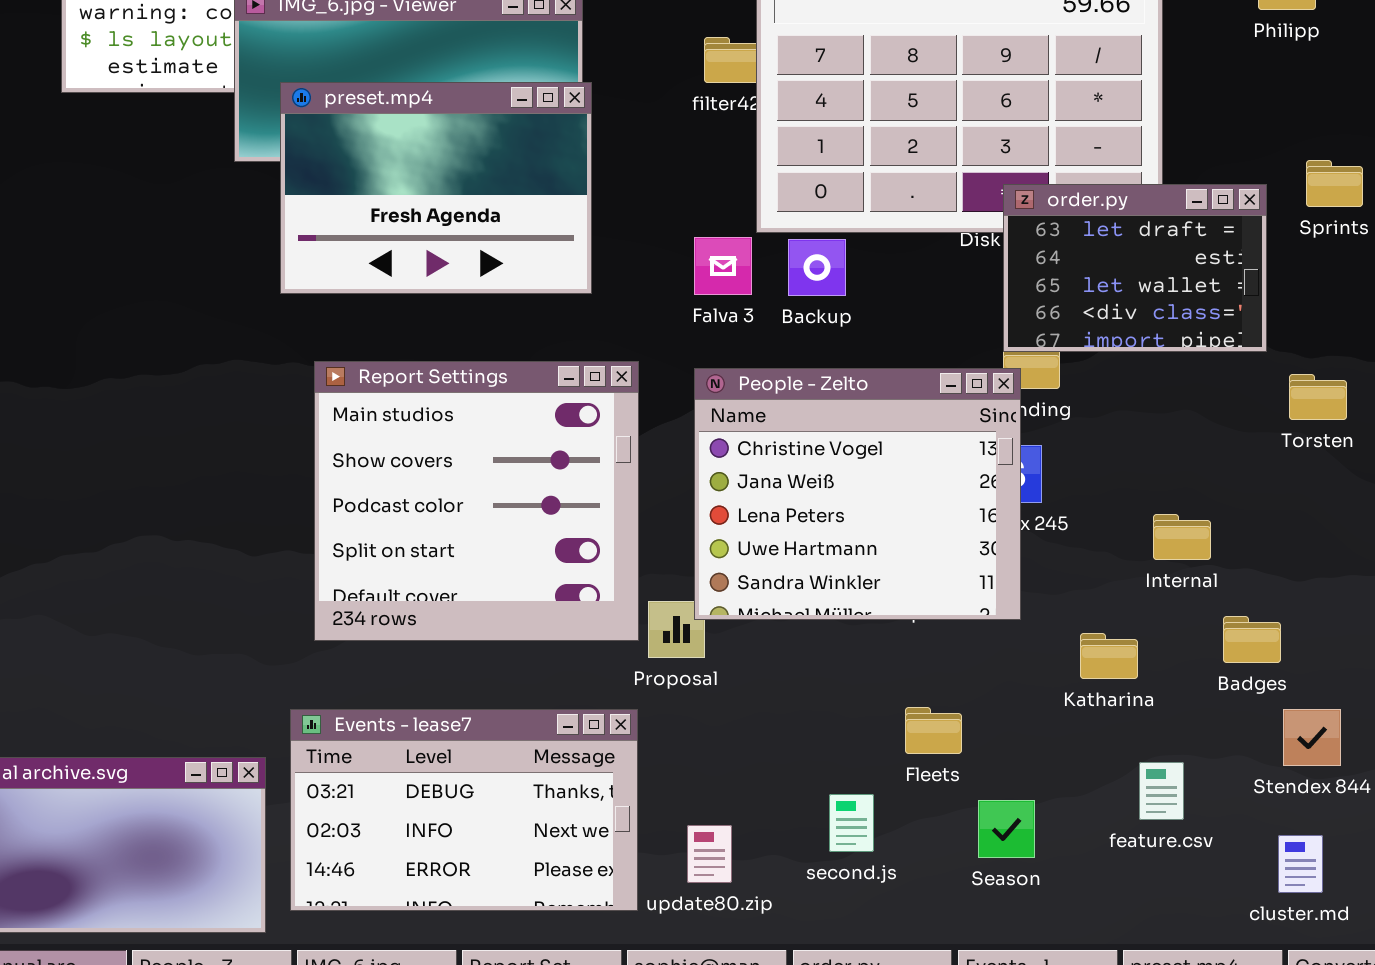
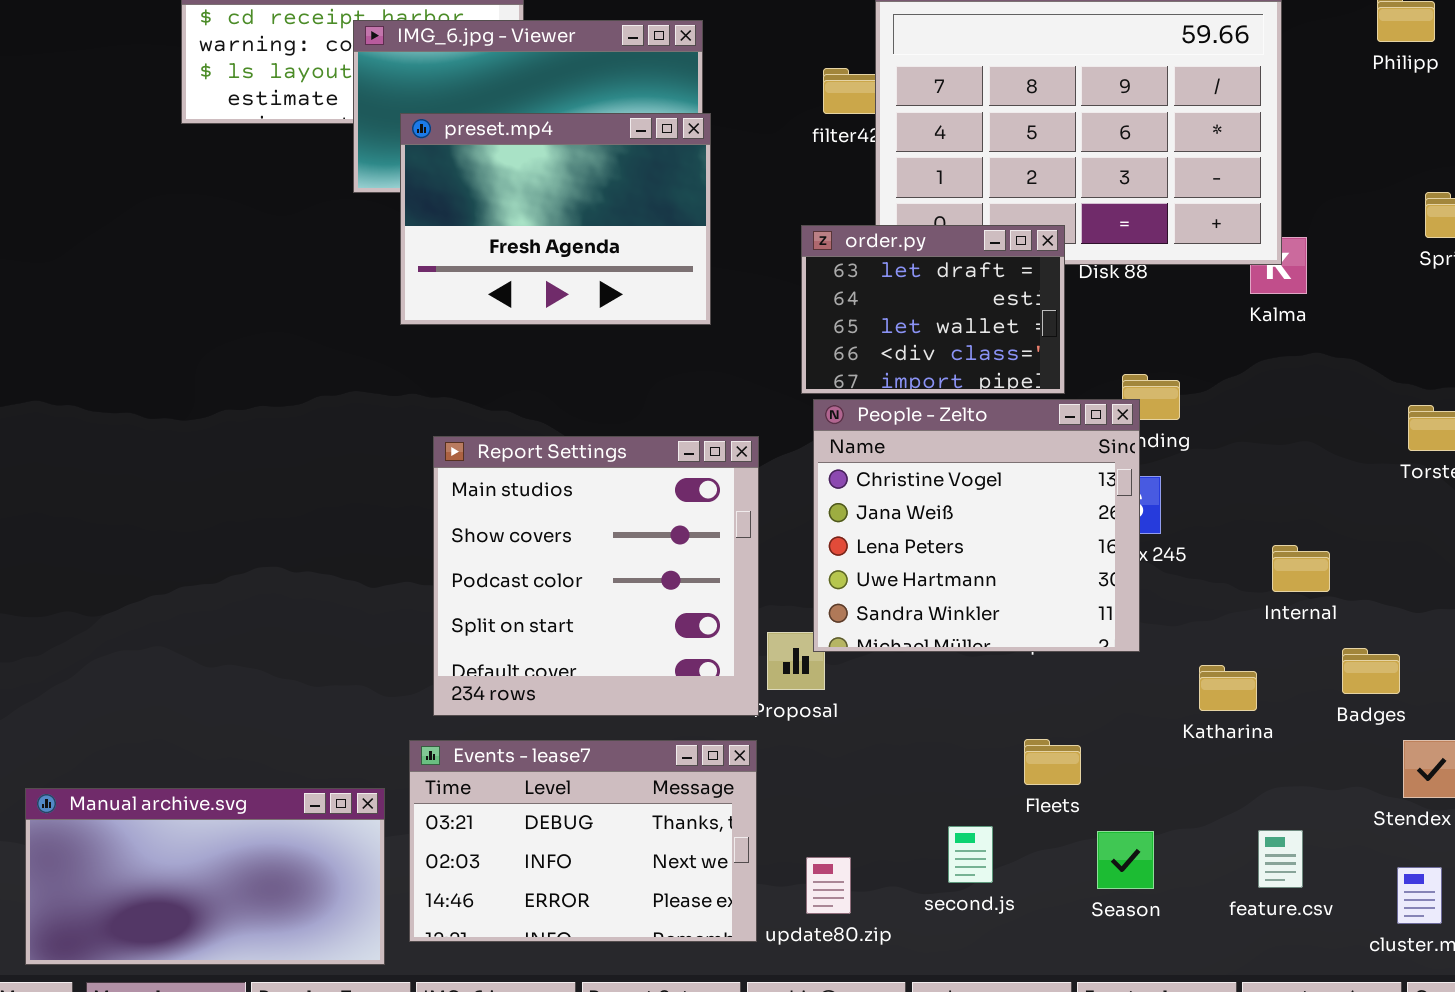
order.py: [1003,184,1267,352] -> [801,225,1065,394], moved
Report Settings: [314,361,639,641] -> [433,436,759,716], moved
feature.csv: [1139,762,1184,820] -> [1258,830,1303,888], moved

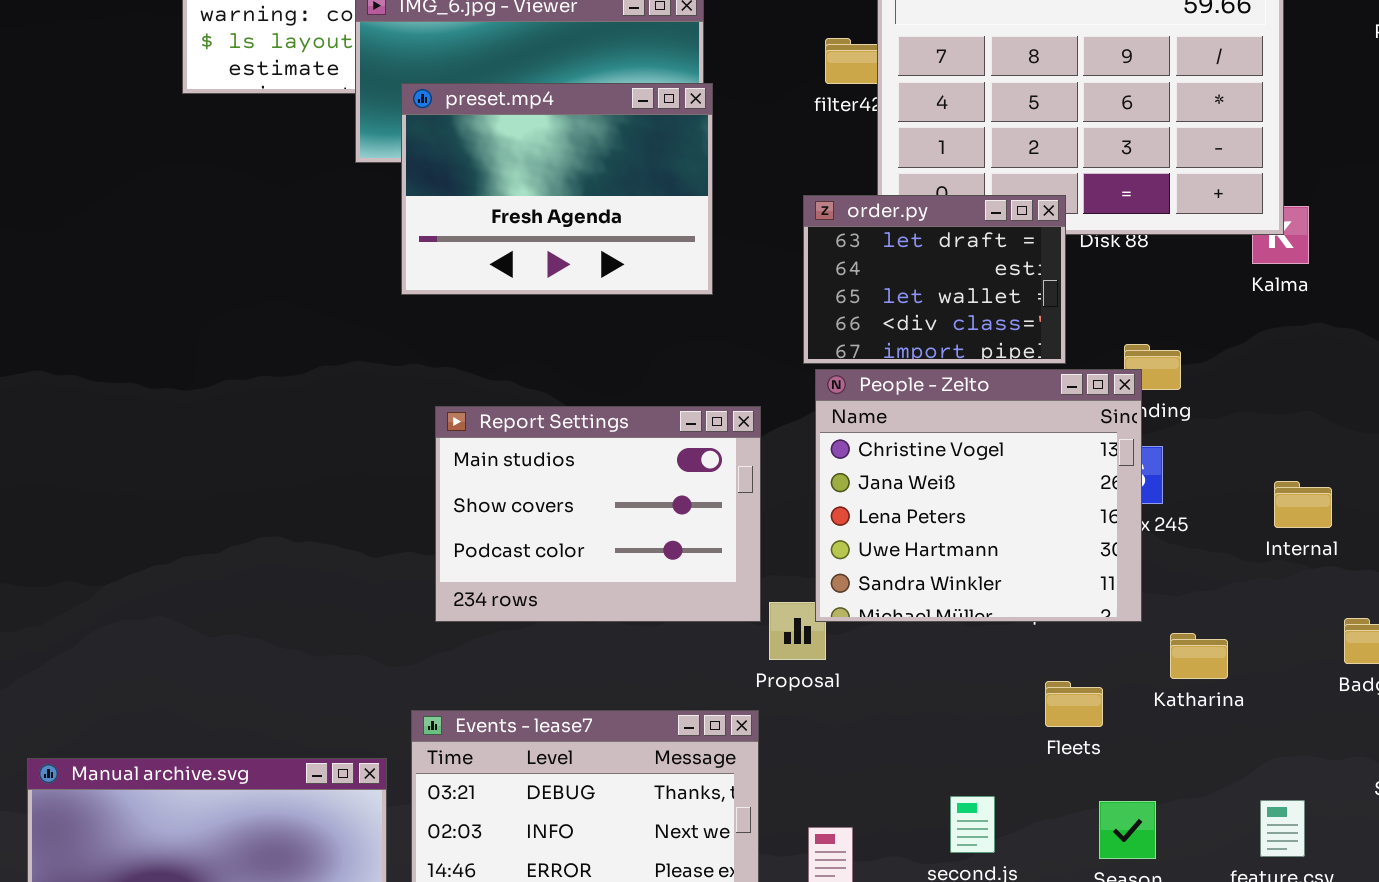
Report Settings: [433,436,759,716] -> [435,406,761,622], resized
Internal: [1272,545,1330,592] -> [1274,481,1332,528], moved
Katharina: [1199,665,1257,711] -> [1170,633,1228,679], moved
Fleets: [1024,739,1081,785] -> [1045,681,1103,727], moved

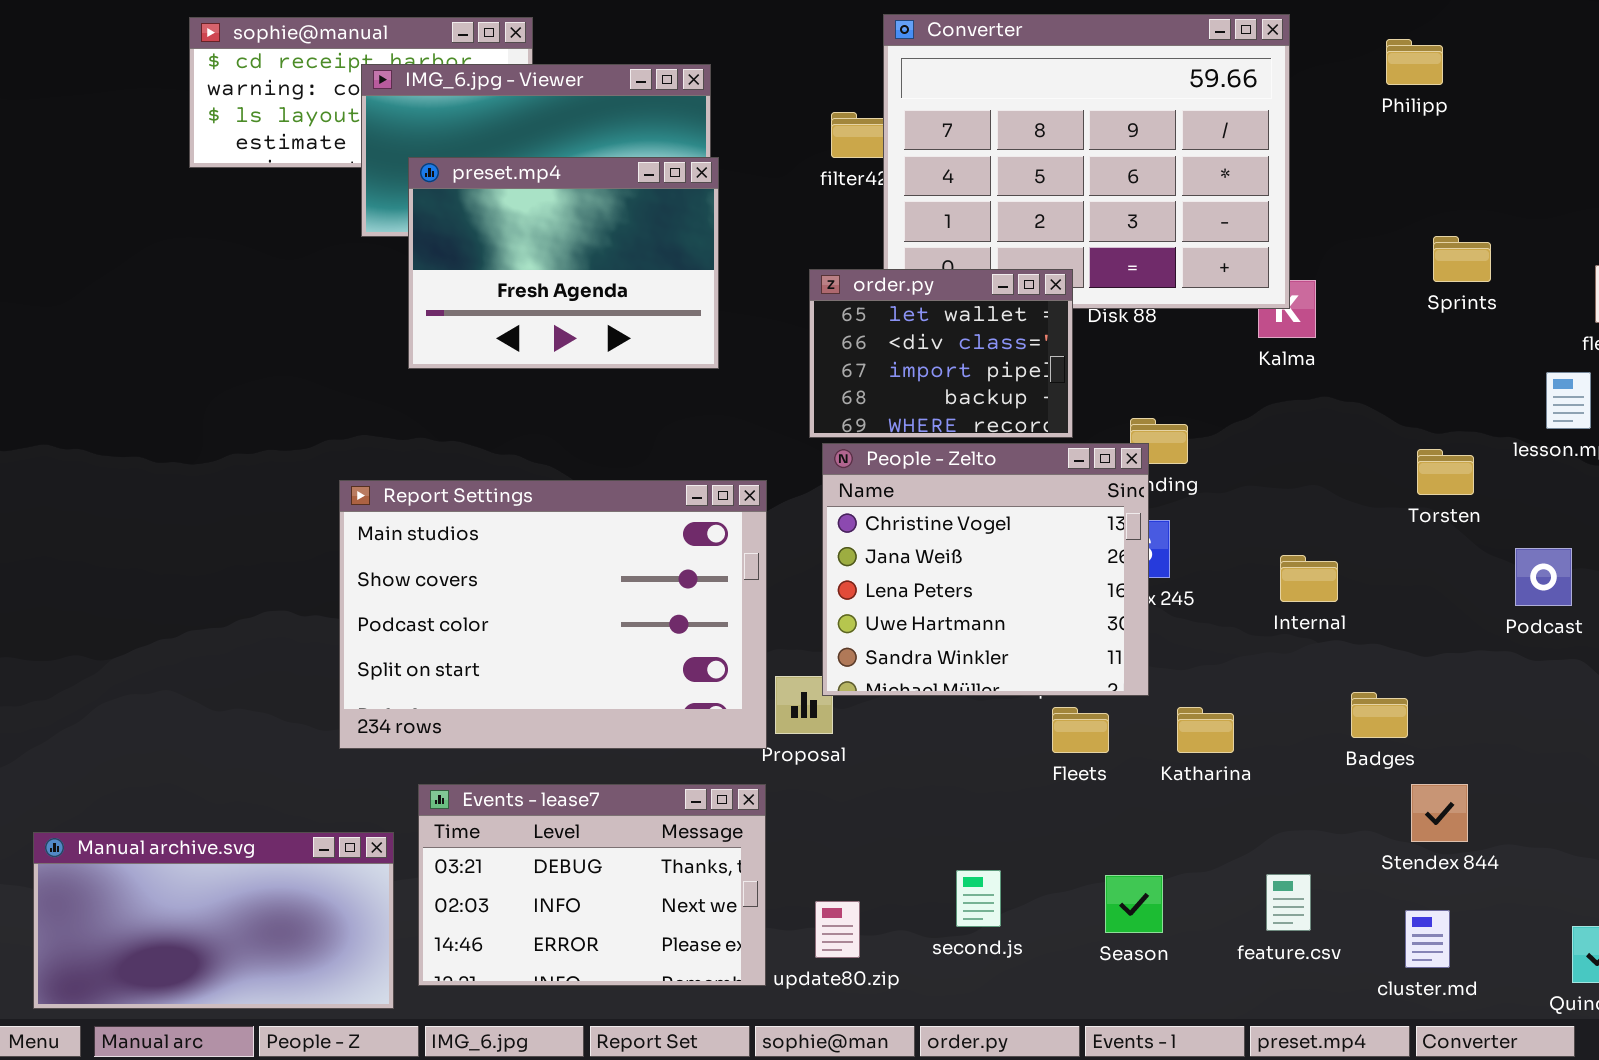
order.py: [803,195,1066,364] -> [809,269,1073,438], scrolled down 2 rows
Report Settings: [435,406,761,622] -> [339,480,767,749], resized
Fleets: [1045,681,1103,727] -> [1052,707,1109,753], moved

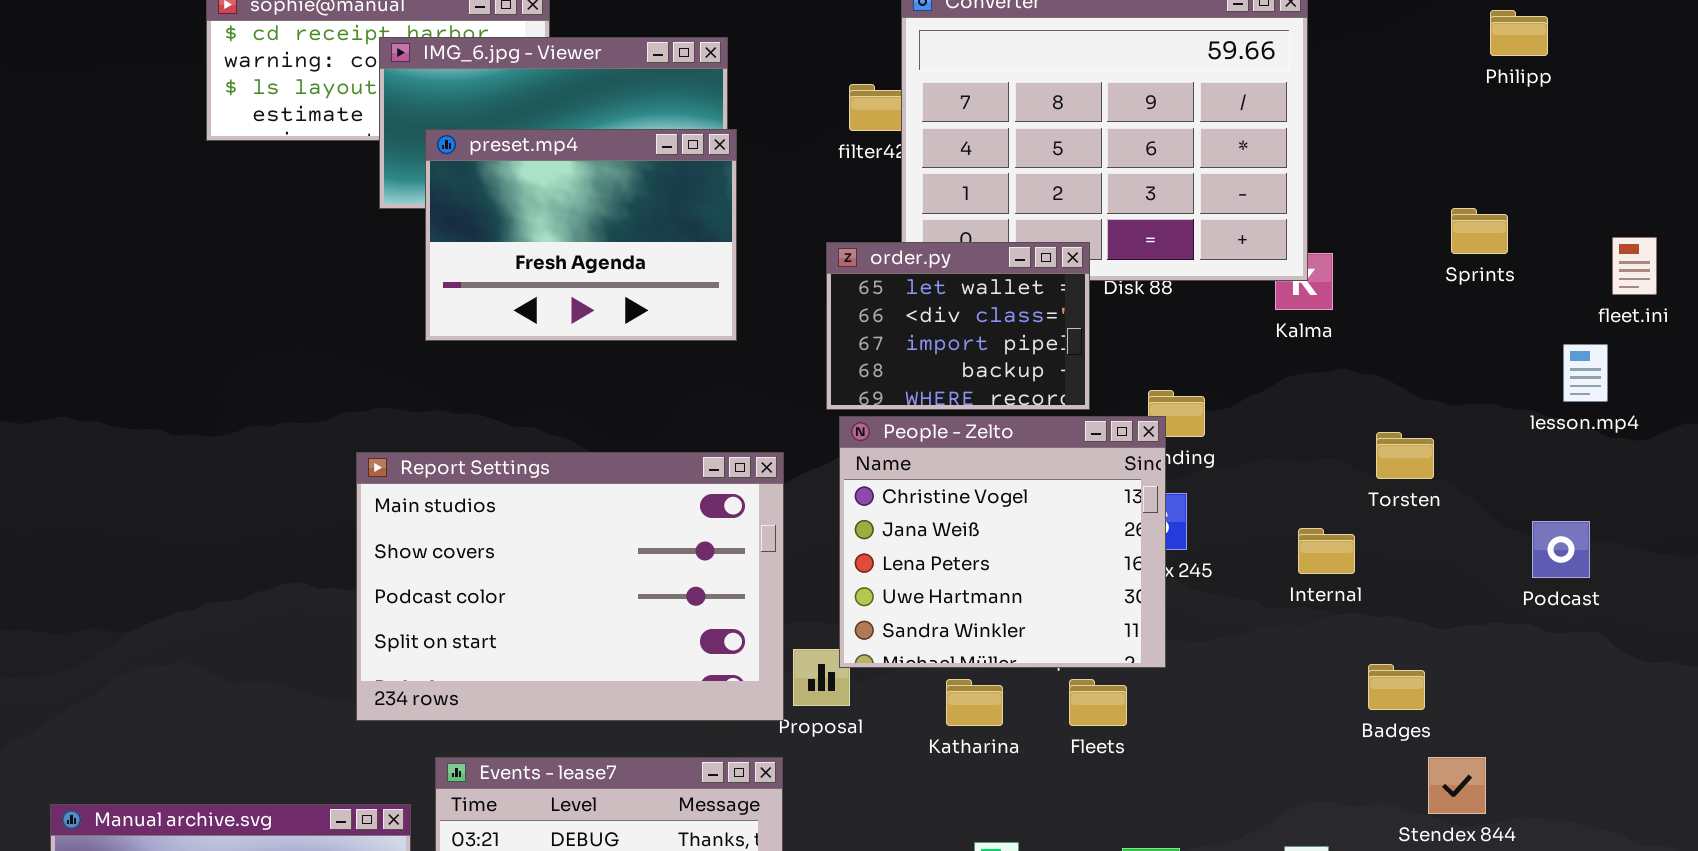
Philipp: [1386,39,1443,85] -> [1490,10,1548,56], moved
Torsten: [1417,449,1474,495] -> [1376,432,1434,479], moved
Katharina: [1177,707,1234,753] -> [946,679,1003,726], moved

